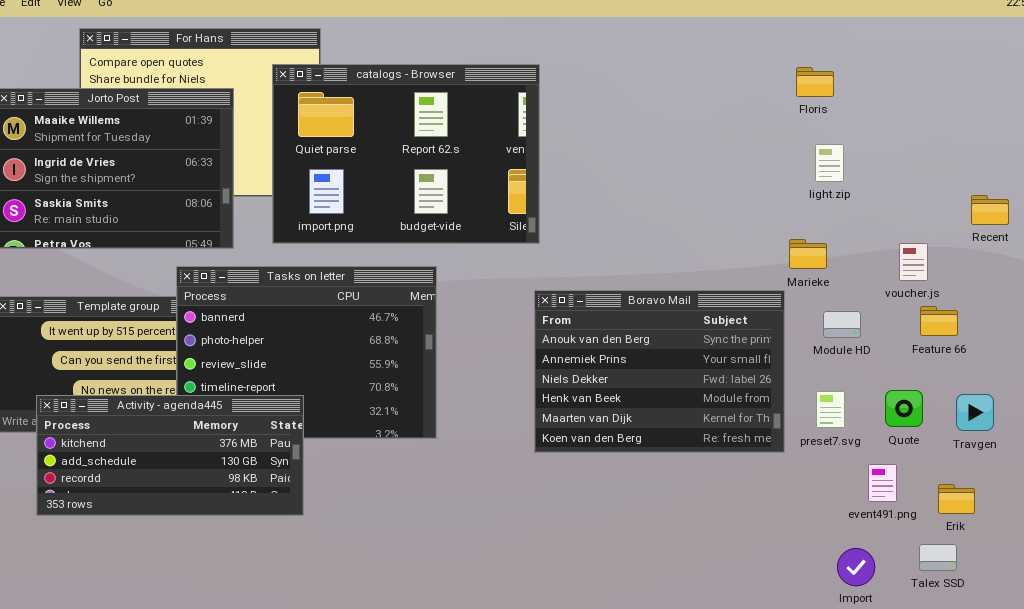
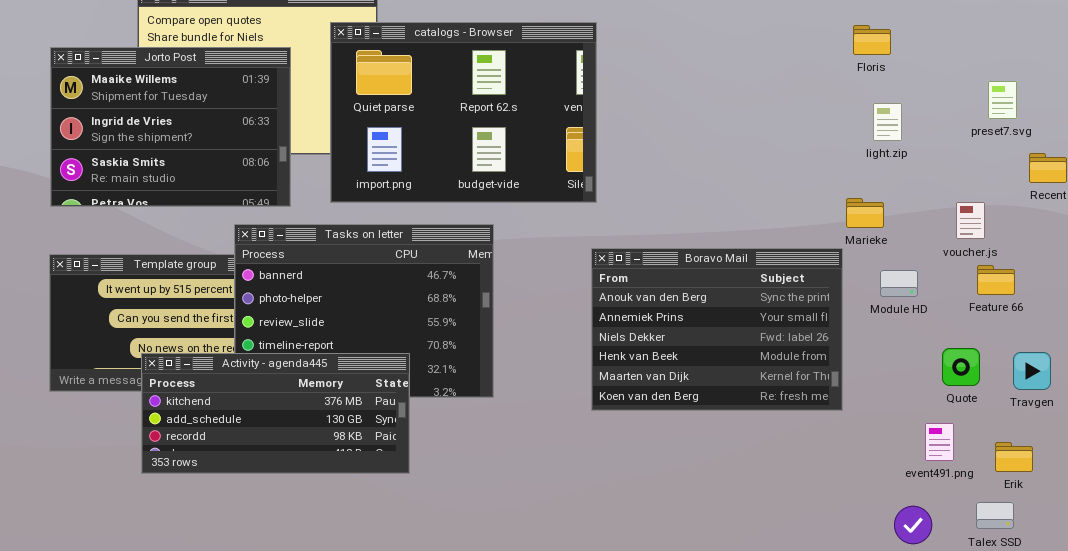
preset7.svg: [816,391,845,428] -> [988,81,1017,119], moved
Activity - agenda445: [36,395,304,516] -> [141,353,410,474], moved

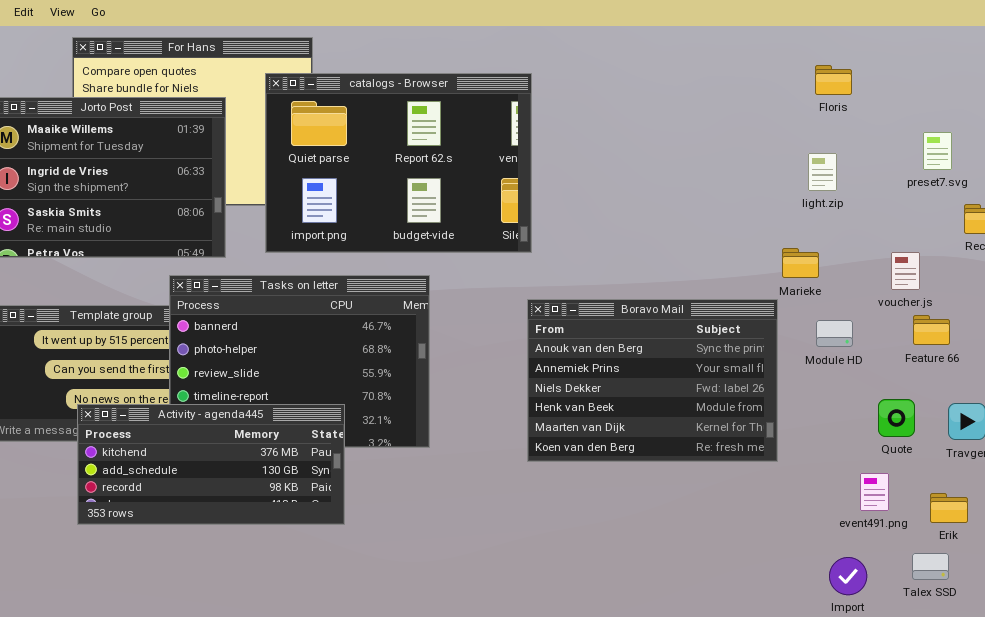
Floris: [853,25,891,55] -> [815,65,852,95], moved

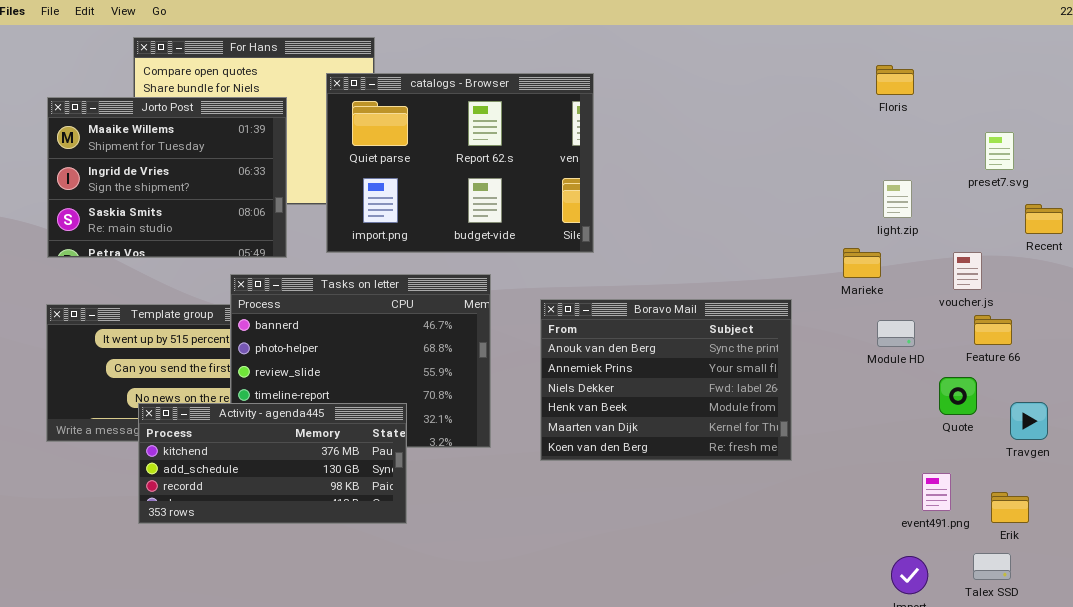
light.zip: [808,153,837,191] -> [883,180,912,218], moved
Boravo Mail: [527,299,778,462] -> [540,299,792,461], moved
Quote: [878,399,915,437] -> [939,377,977,415], moved

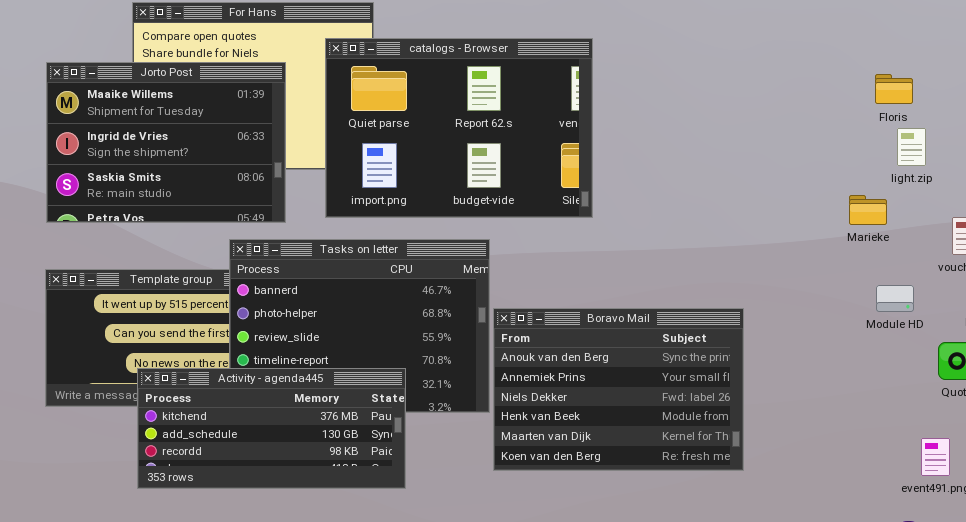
Floris: [876,65,914,95] -> [875,74,913,104], moved
light.zip: [883,180,912,218] -> [897,128,926,166], moved
Marieke: [843,248,881,278] -> [849,195,887,225], moved
Boravo Mail: [540,299,792,461] -> [493,308,744,471], moved

